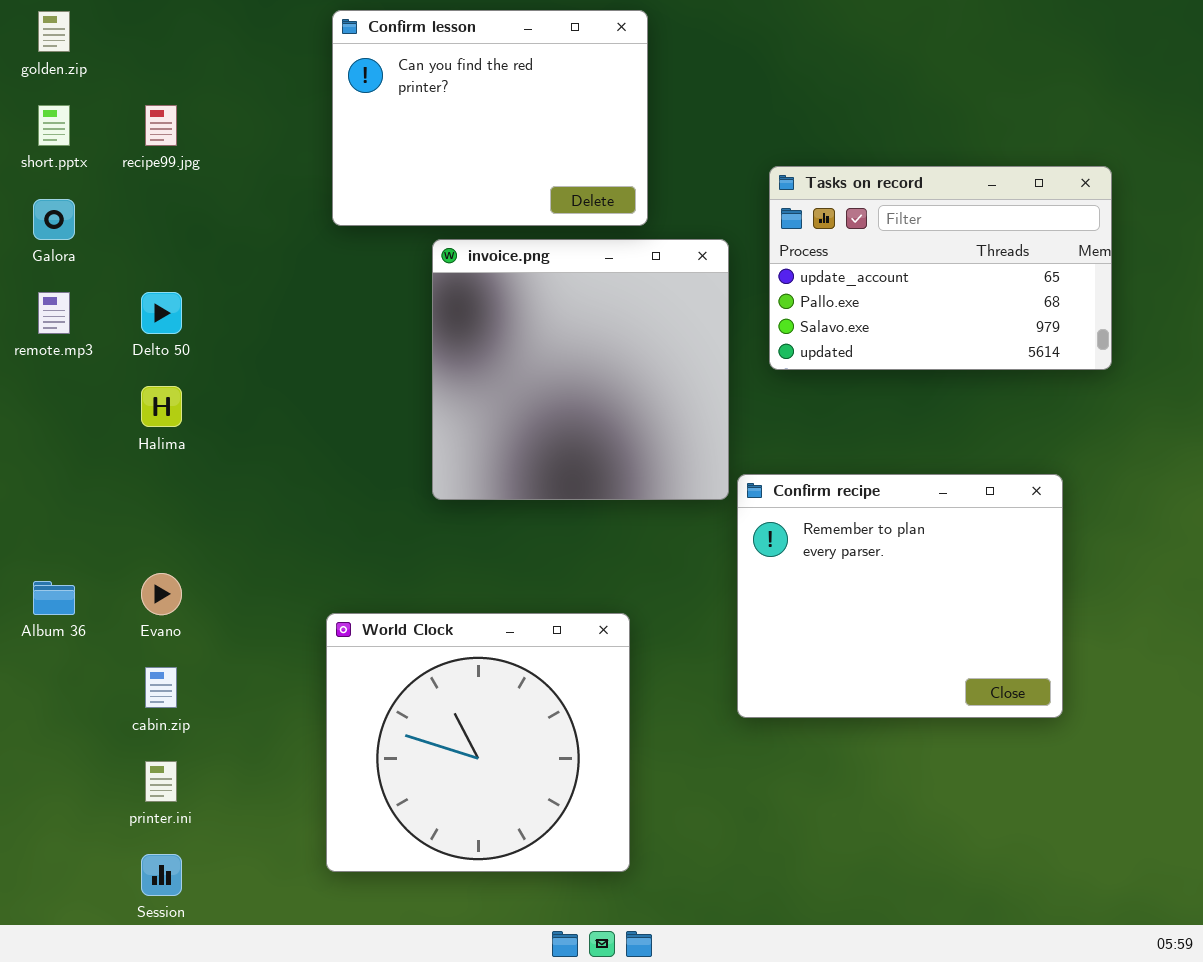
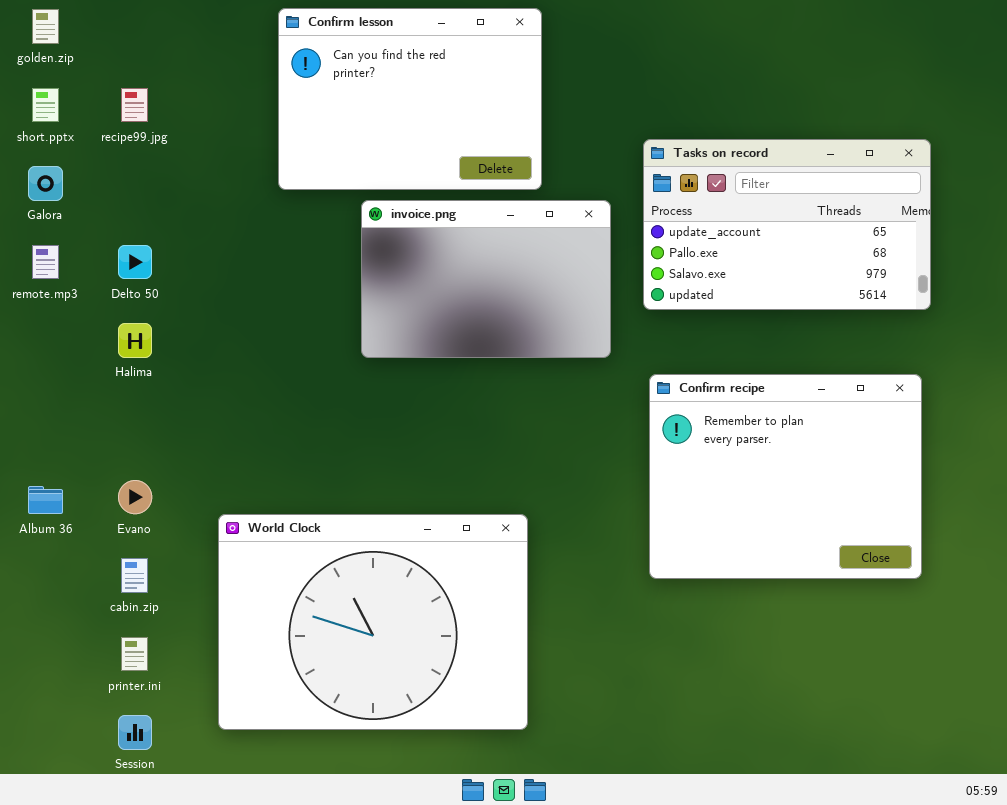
invoice.png: [432,239,729,500] -> [361,200,611,358], resized
Confirm recipe: [737,474,1063,718] -> [649,374,922,579], moved
World Clock: [326,613,630,872] -> [218,514,528,730], resized

